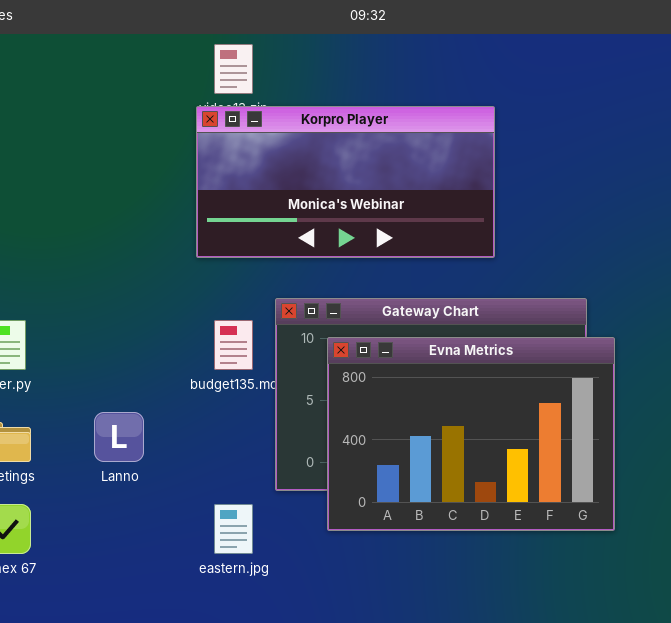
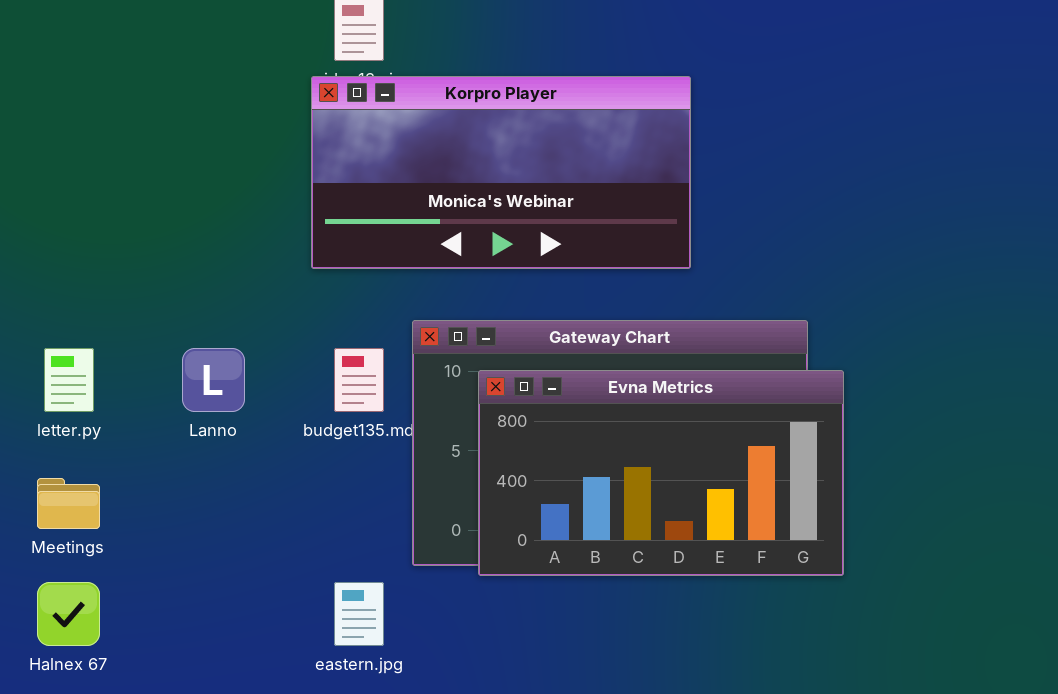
Evna Metrics: [327,337,615,531] -> [478,370,844,576], resized
Lanno: [94,412,144,462] -> [182,348,245,412], moved

